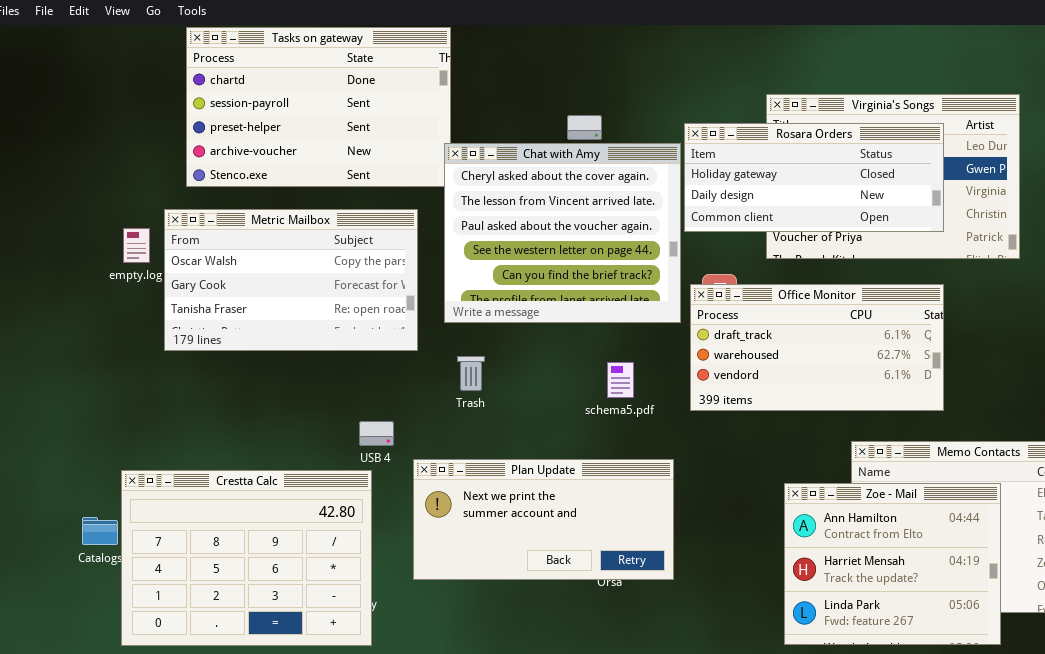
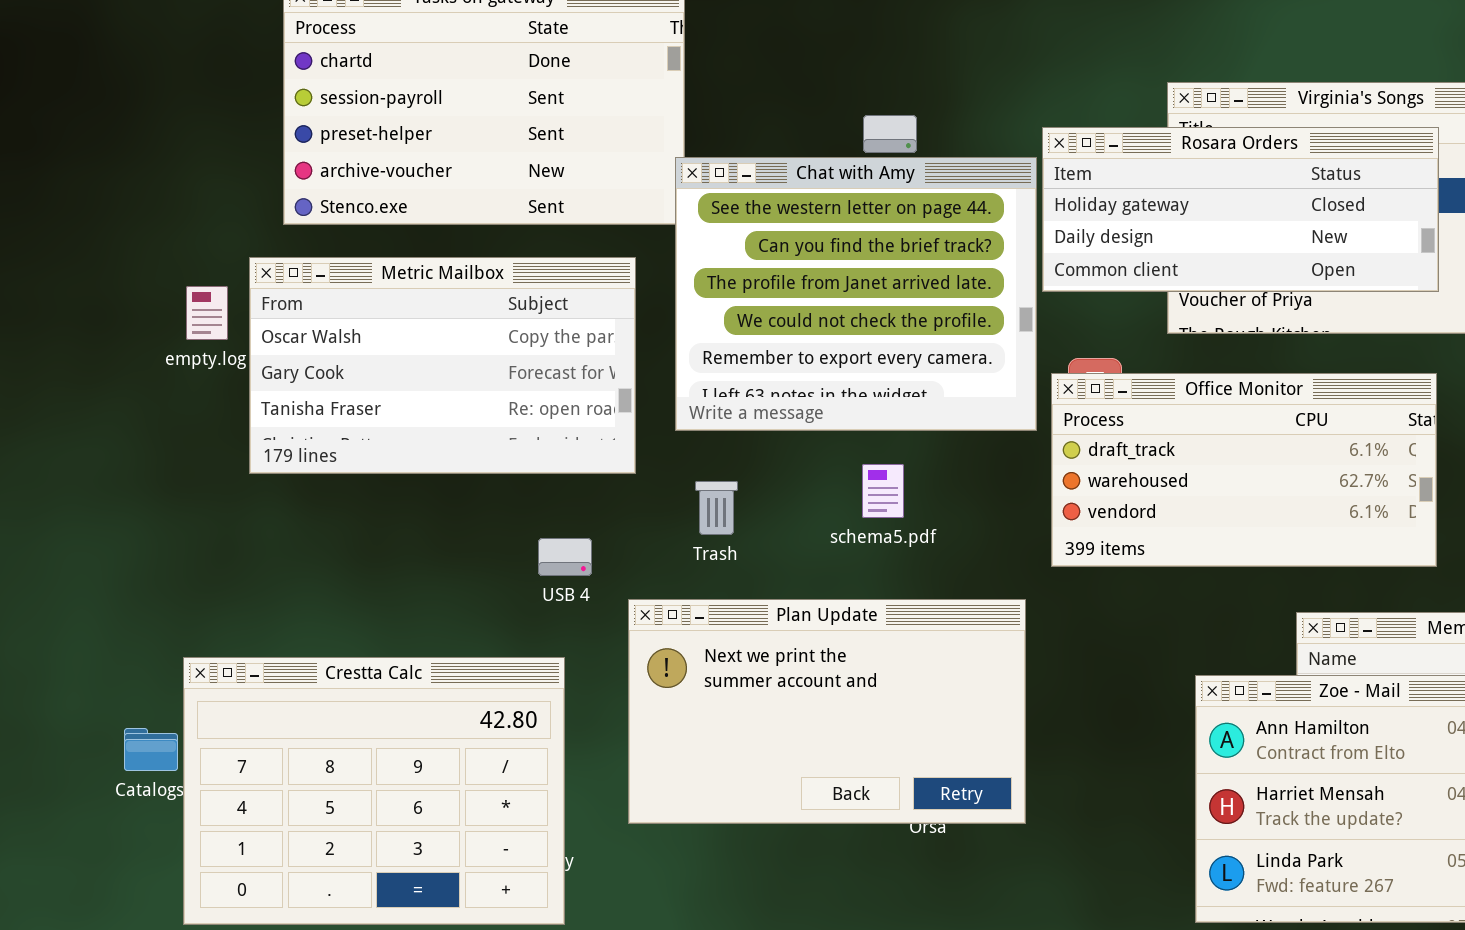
Chat with Amy: [444,143,681,323] -> [675,157,1037,431], scrolled down 3 rows
schema5.pdf: [607,362,634,398] -> [862,464,904,518], moved
USB 4: [359,421,394,446] -> [538,538,592,576], moved
Plan Update: [413,459,674,580] -> [628,599,1026,824], resized

